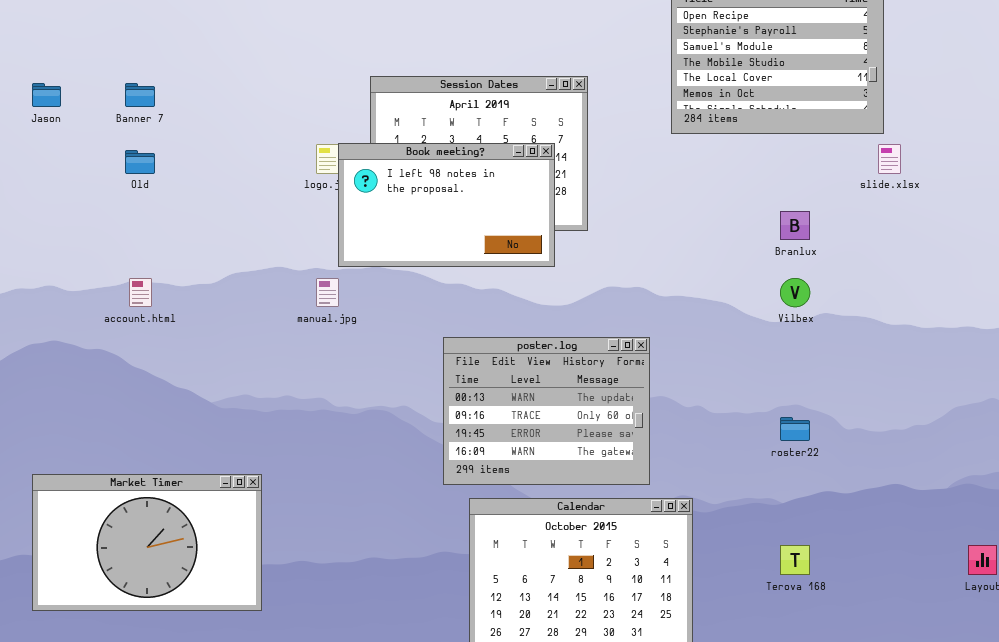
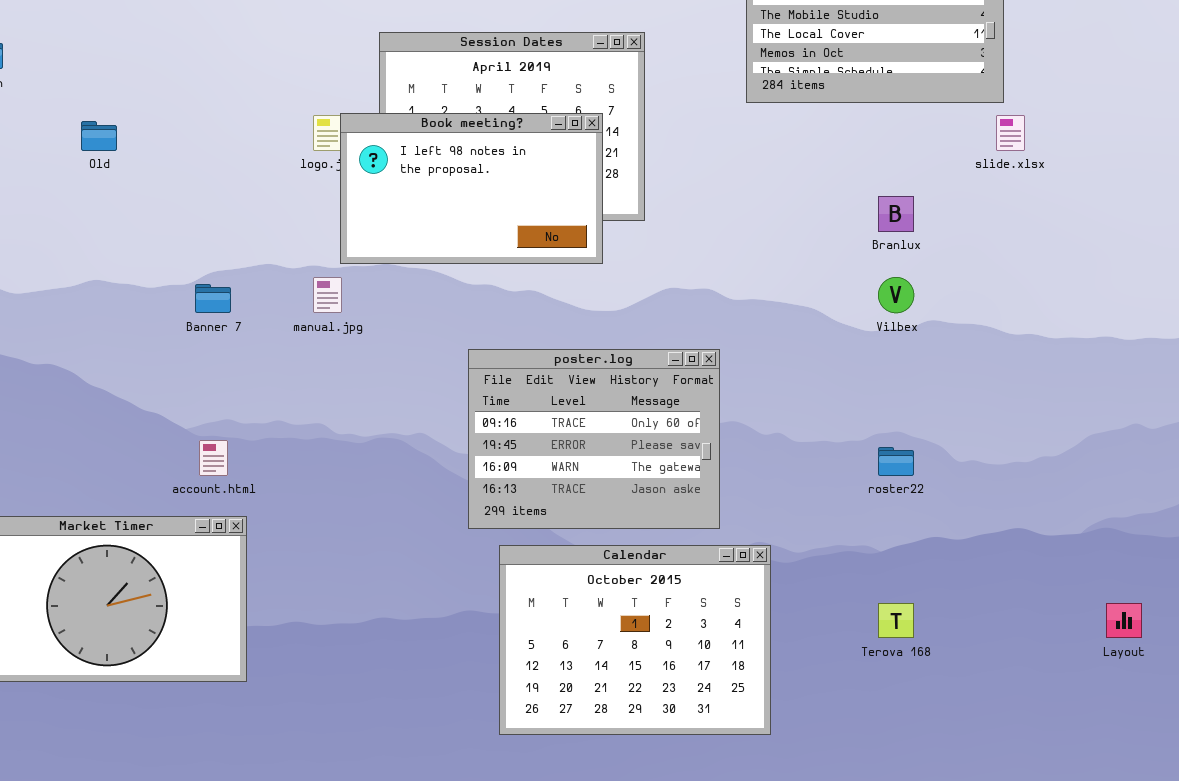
Banner 7: [125,83,155,107] -> [195,284,231,313], moved
account.html: [129,278,152,307] -> [199,440,228,476], moved
poster.log: [443,337,650,485] -> [468,349,720,529], scrolled down 1 row

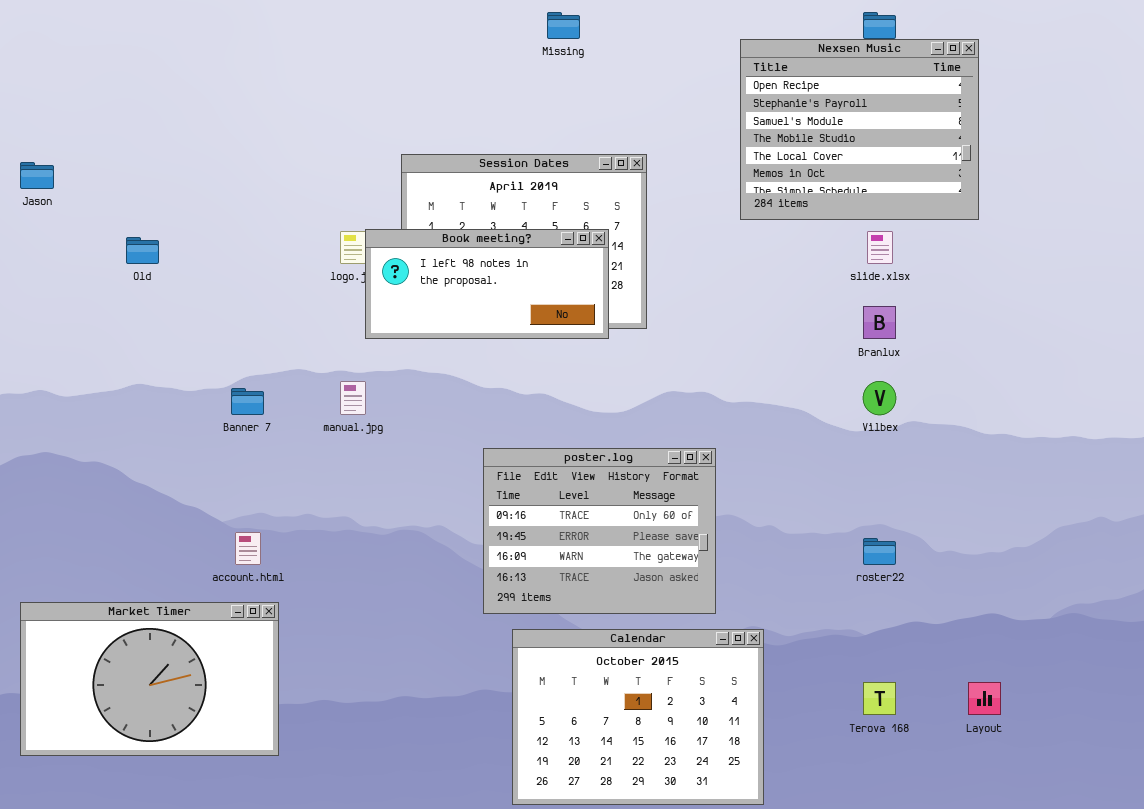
Book meeting?: [340,113,603,264] -> [365,229,609,339], resized
slide.xlsx: [996,115,1025,151] -> [867,231,893,264], moved
Layout: [1106,603,1142,638] -> [968,682,1001,715], moved

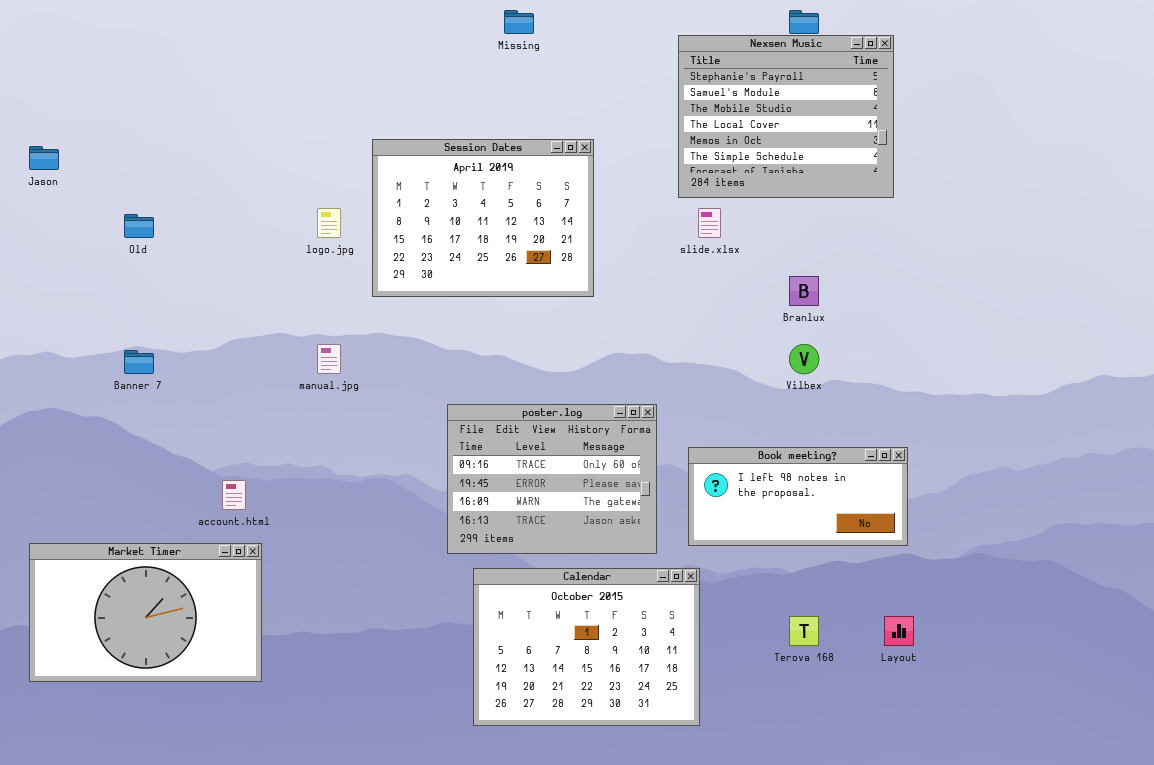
Nexsen Music: [740,39,979,220] -> [678,35,894,198], scrolled down 1 row
Book meeting?: [365,229,609,339] -> [688,447,908,546], moved
slide.xlsx: [867,231,893,264] -> [698,208,721,238], moved
Banner 7: [231,388,264,415] -> [124,350,154,374], moved

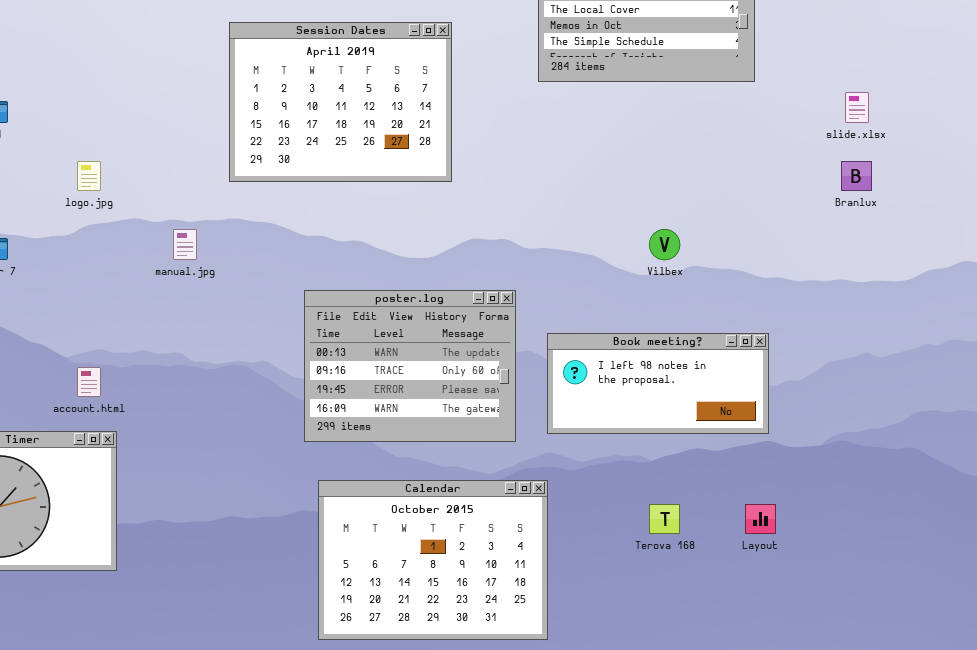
logo.jpg: [317,208,341,238] -> [77,161,101,191], moved
slide.xlsx: [698,208,721,238] -> [845,92,869,123], moved
Branlux: [789,276,819,306] -> [841,161,872,191], moved
poster.log: [447,404,657,554] -> [304,290,516,442], scrolled up 1 row
Calendar: [473,568,700,726] -> [318,480,548,640], moved

